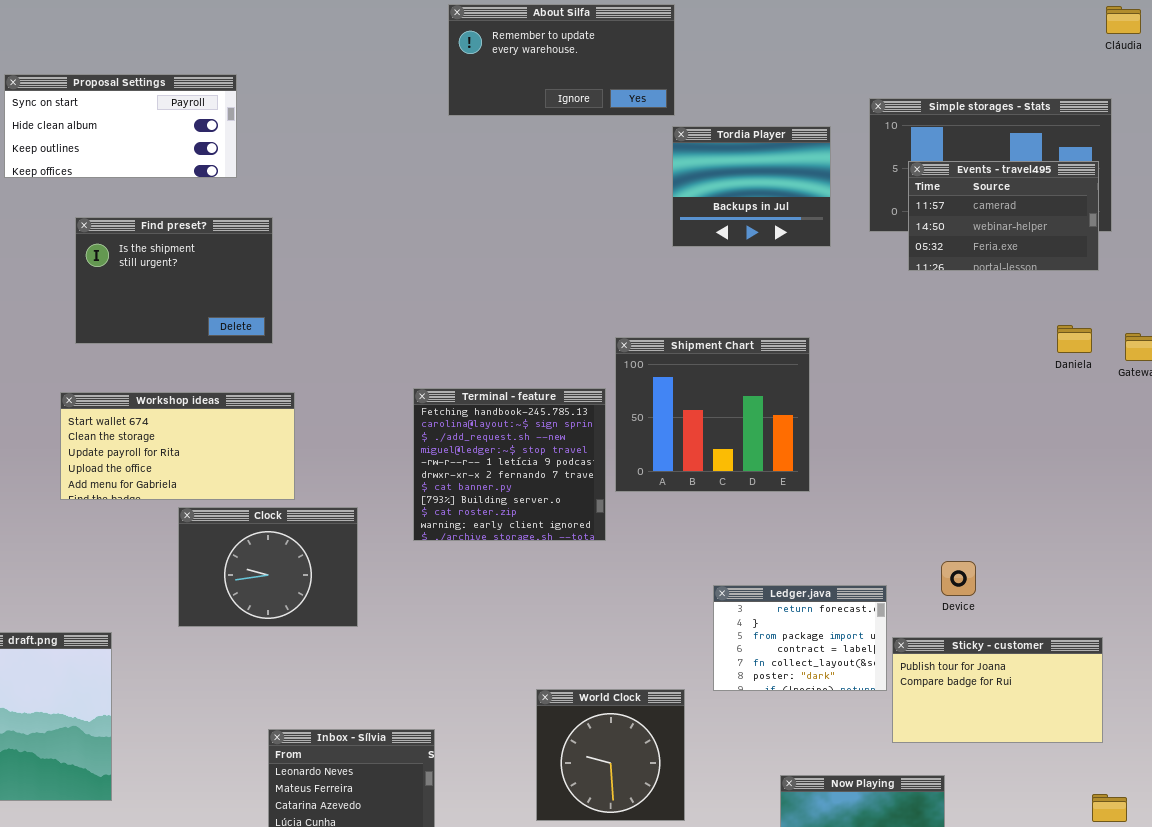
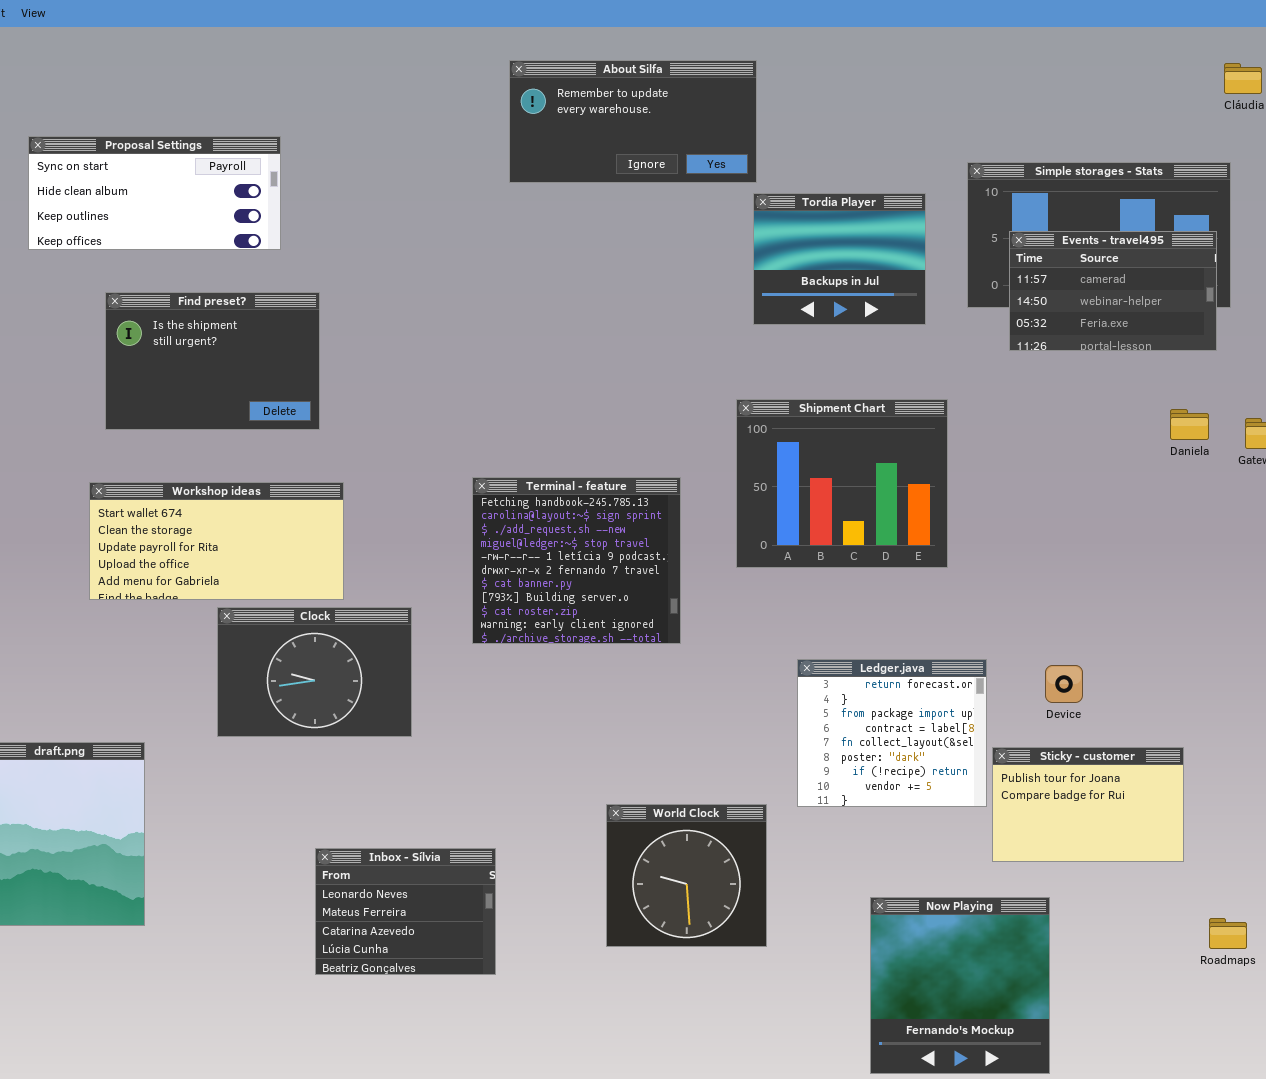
Shipment Chart: [615,337,810,492] -> [736,399,948,568], moved
Ledger.java: [713,585,887,691] -> [797,659,987,807], resized
Sticky - customer: [892,637,1103,743] -> [992,747,1184,862], resized

